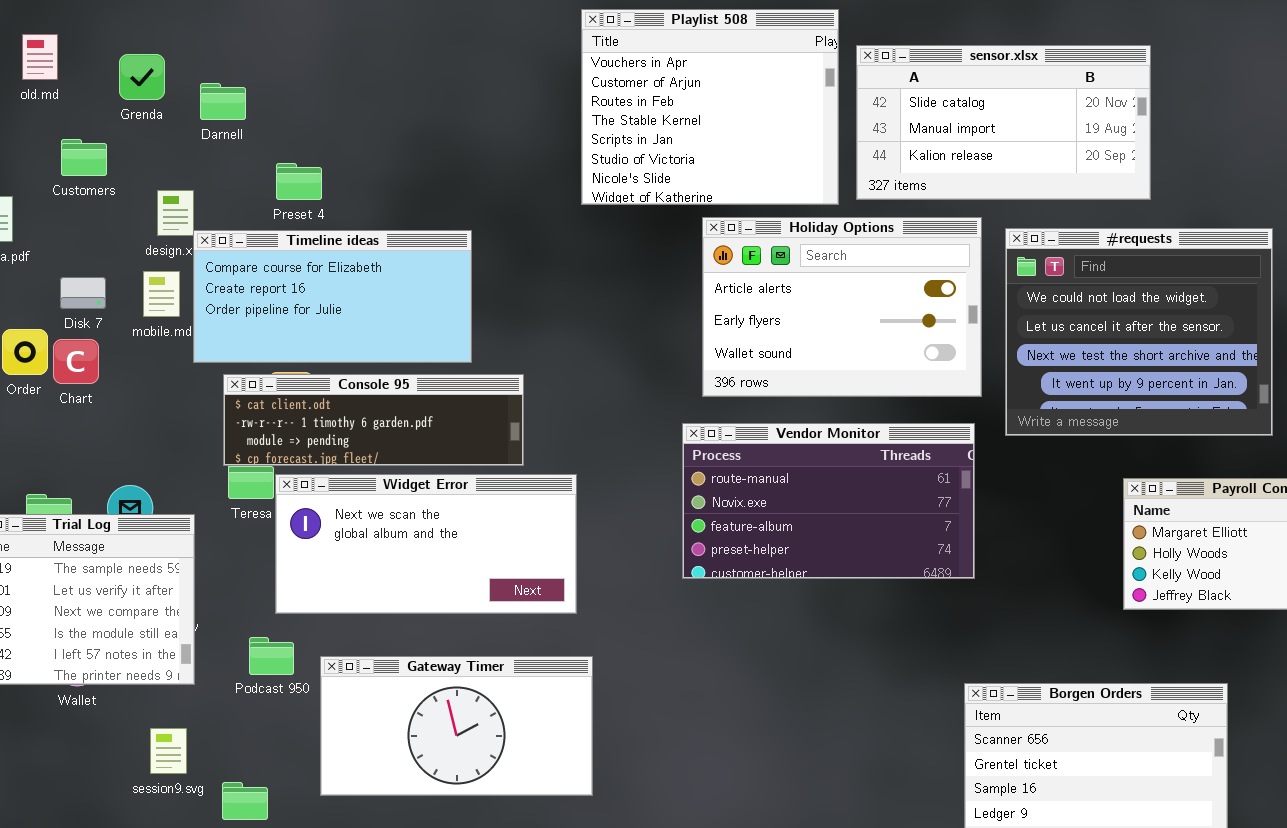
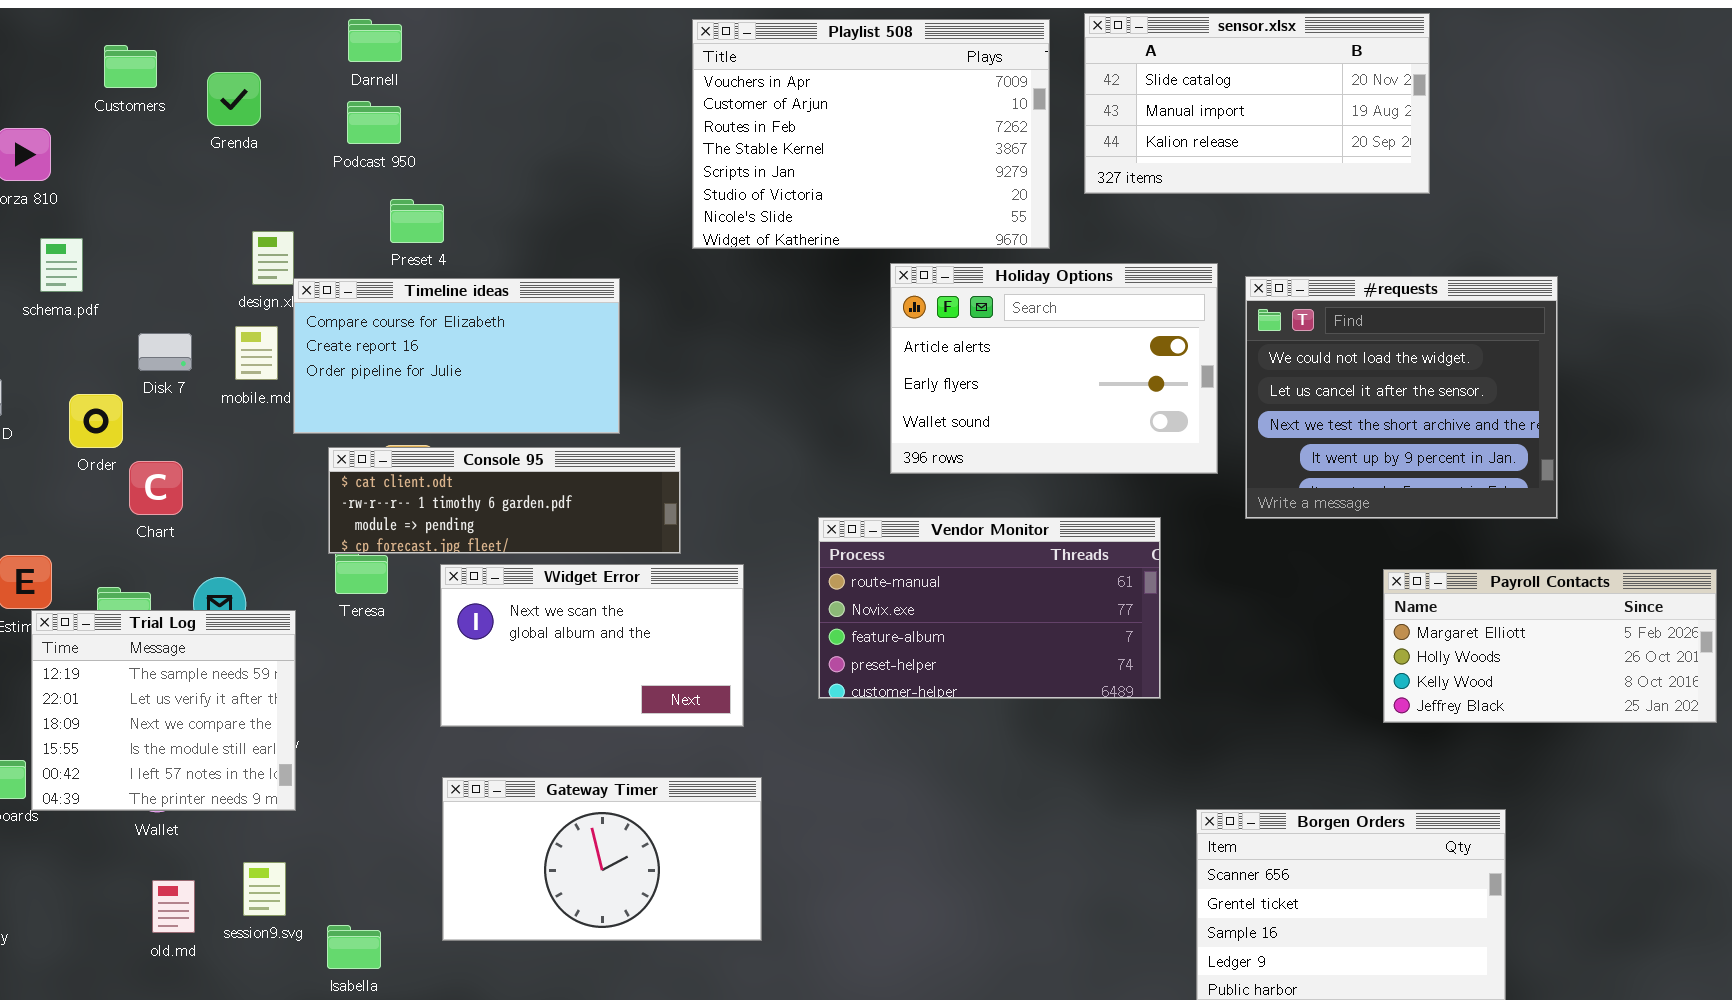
Playlist 508: [581,9,839,205] -> [692,19,1050,249], resized
old.md: [22,34,58,80] -> [152,880,195,933], moved
sensor.xlsx: [856,45,1151,200] -> [1084,13,1430,194], moved
Darnell: [200,83,246,120] -> [348,19,402,62], moved
Customers: [61,139,107,176] -> [104,45,157,88], moved
Chart: [53,339,99,384] -> [129,461,183,515], moved
Vendor Monitor: [682,423,975,579] -> [818,517,1161,699], moved
Widget Error: [275,474,577,614] -> [440,564,744,727], resized
Podcast 950: [249,637,294,675] -> [347,101,401,144], moved

